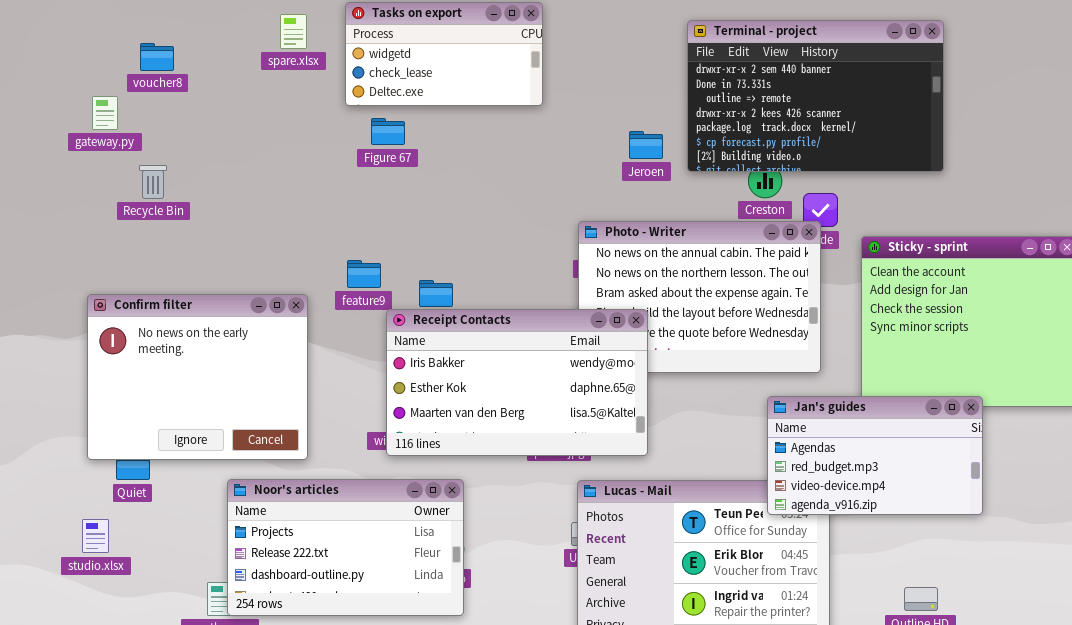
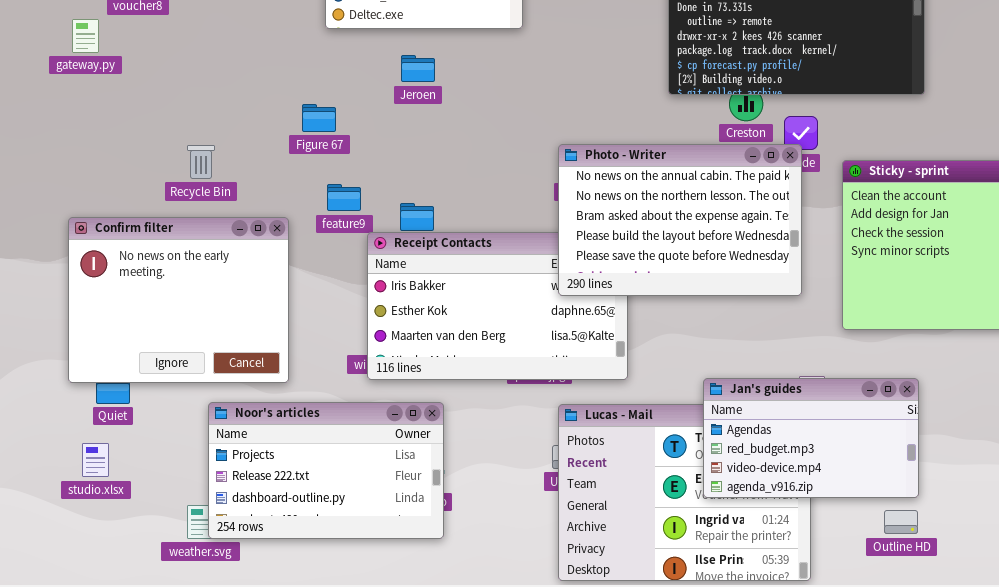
Figure 67: [371,118,405,145] -> [302,104,336,132], moved
Jeroen: [629,131,663,159] -> [401,55,435,82], moved
Recycle Bin: [139,165,167,199] -> [187,145,215,179], moved
Photo - Writer: [578,221,821,373] -> [558,144,802,296], raised
Jan's guides: [767,396,983,515] -> [703,378,919,498], moved
studio.xlsx: [82,519,109,553] -> [82,443,109,477], moved

